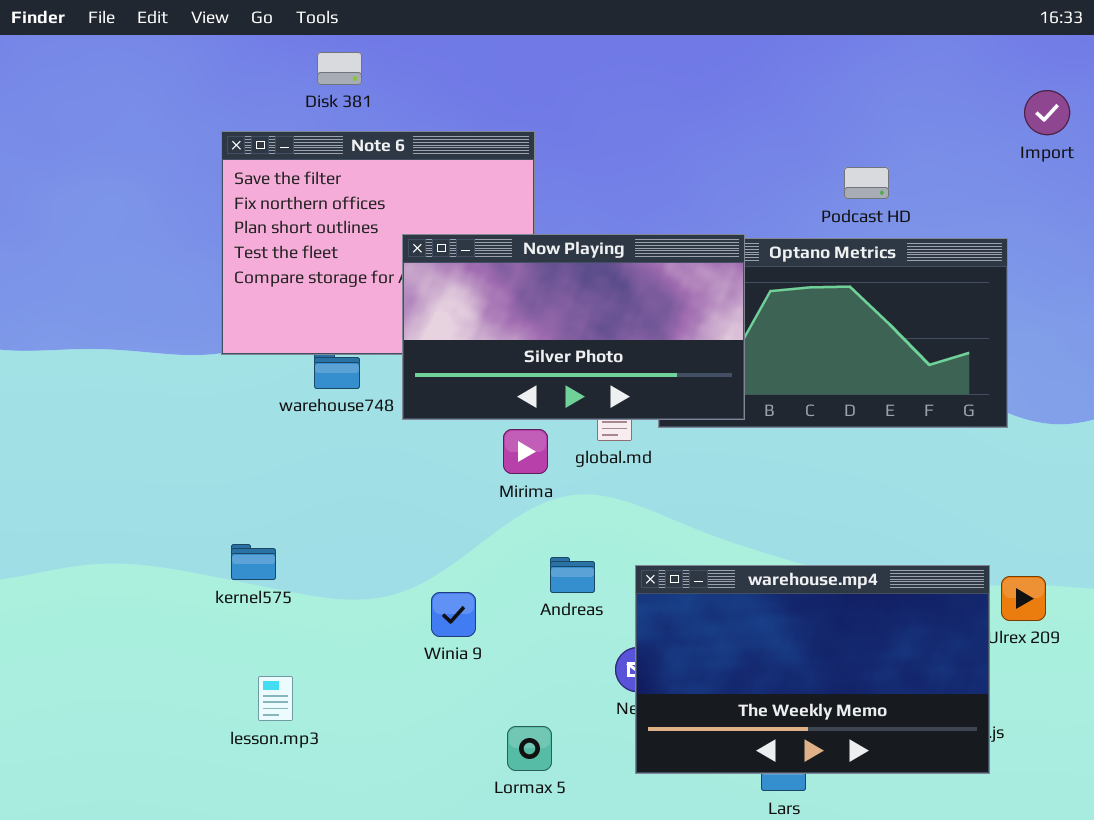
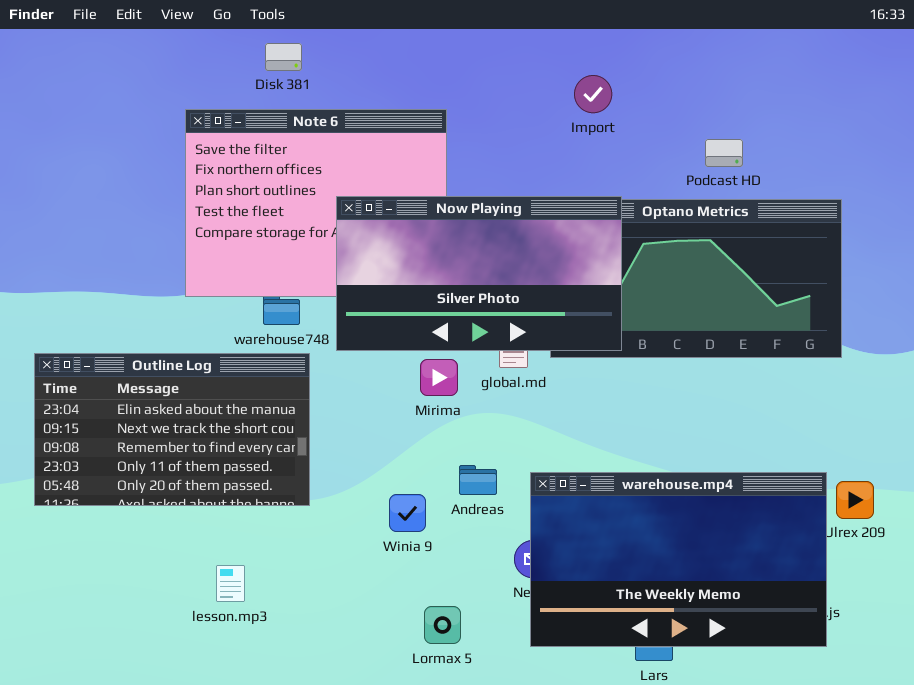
Import: [1024,90,1070,135] -> [574,75,612,113], moved
Outline Log: none -> [34,353,310,506], opened
Winia 9: [431,592,476,637] -> [389,494,426,532], moved

